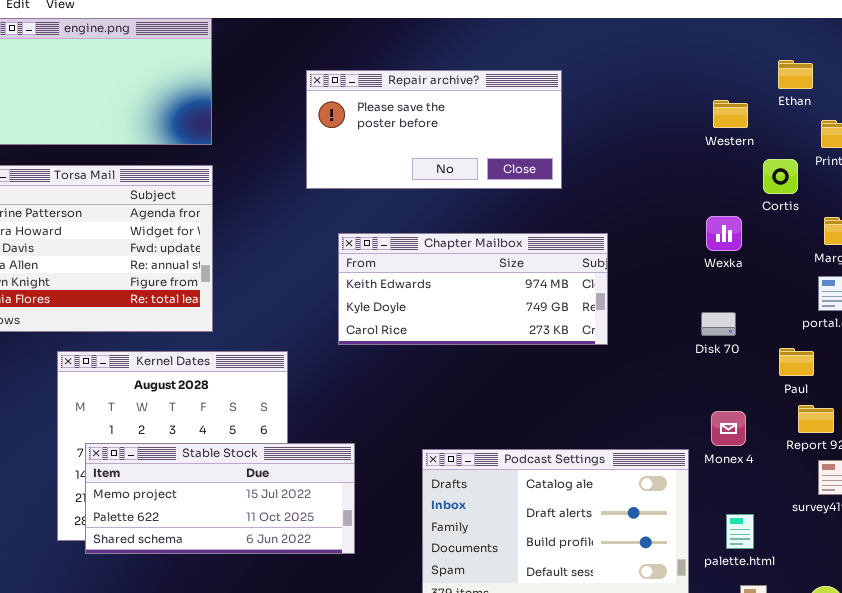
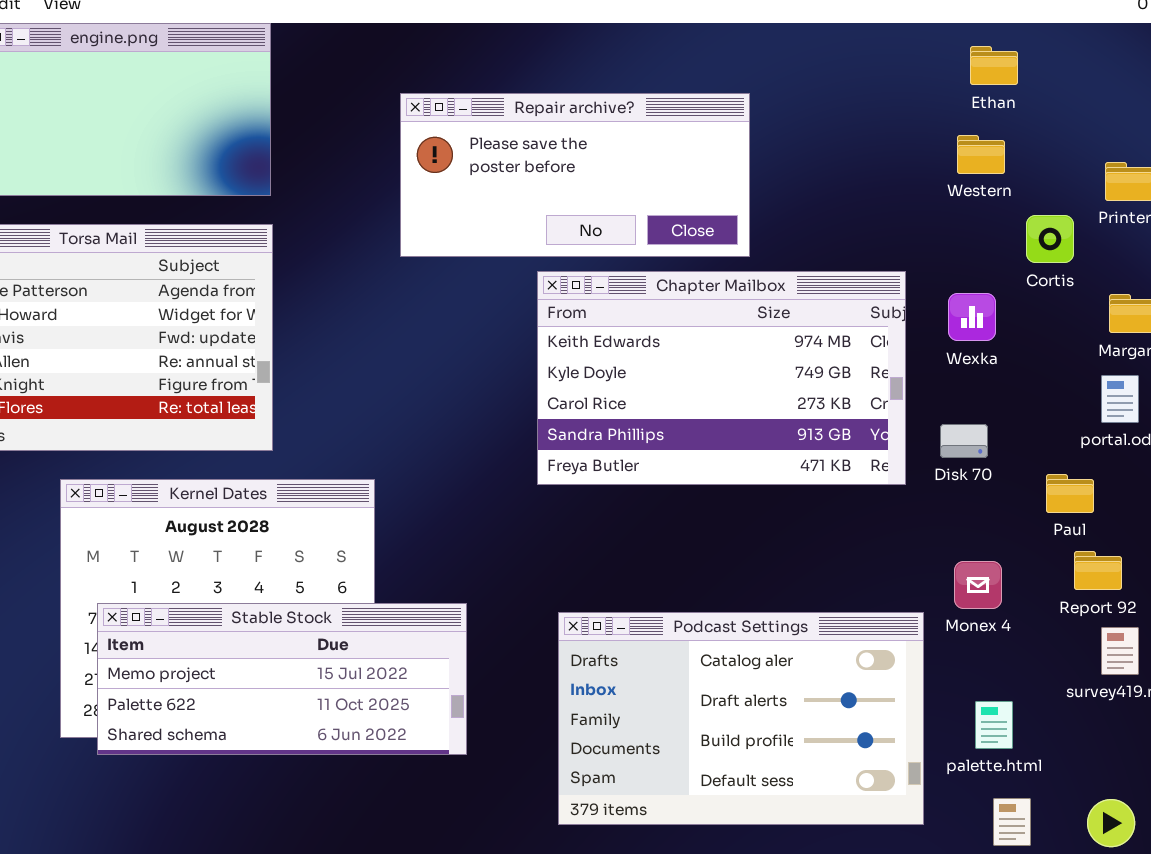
Ethan: [778,60,813,89] -> [970,46,1018,85], moved
Chapter Mailbox: [338,233,608,345] -> [537,271,906,485], moved, resized

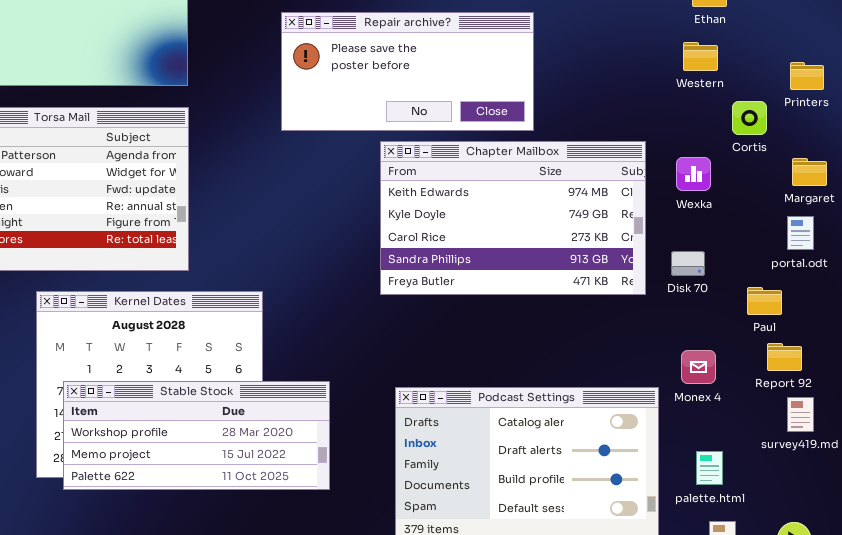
Stable Stock: [97,603,467,755] -> [63,381,330,490], scrolled up 1 row

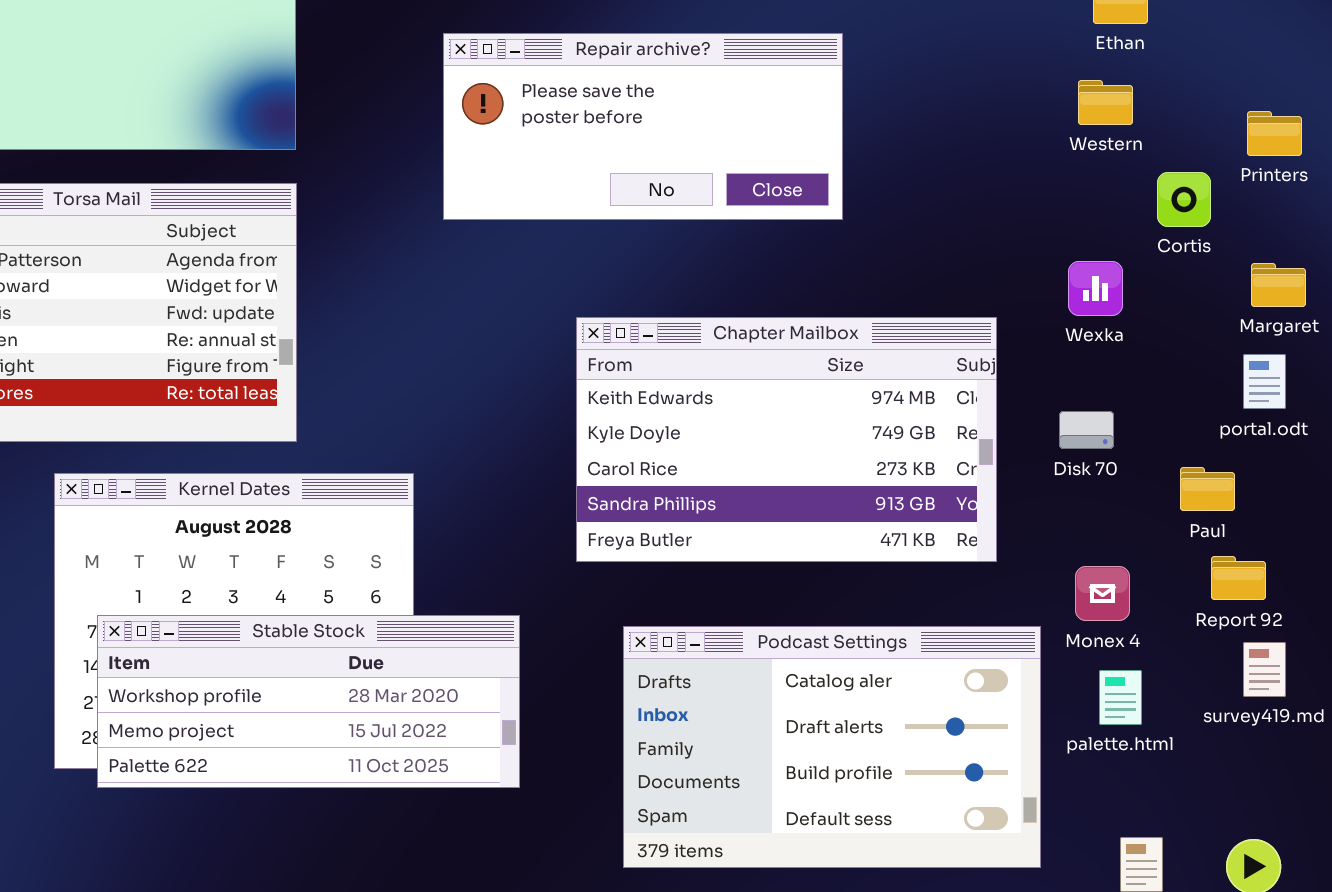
Chapter Mailbox: [380,141,646,295] -> [576,317,997,562], moved
palette.html: [696,451,723,485] -> [1099,670,1142,725], moved

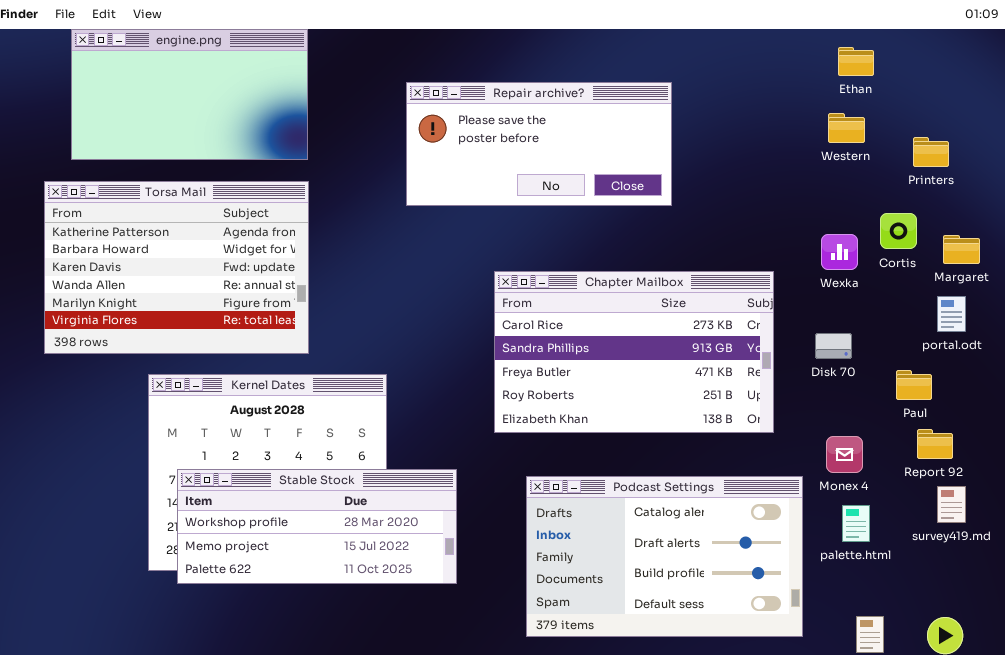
Printers: [1247,111,1302,156] -> [913,137,949,167], moved
Cortis: [1157,172,1211,227] -> [880,213,917,249], moved
Chapter Mailbox: [576,317,997,562] -> [494,271,774,433], scrolled down 2 rows

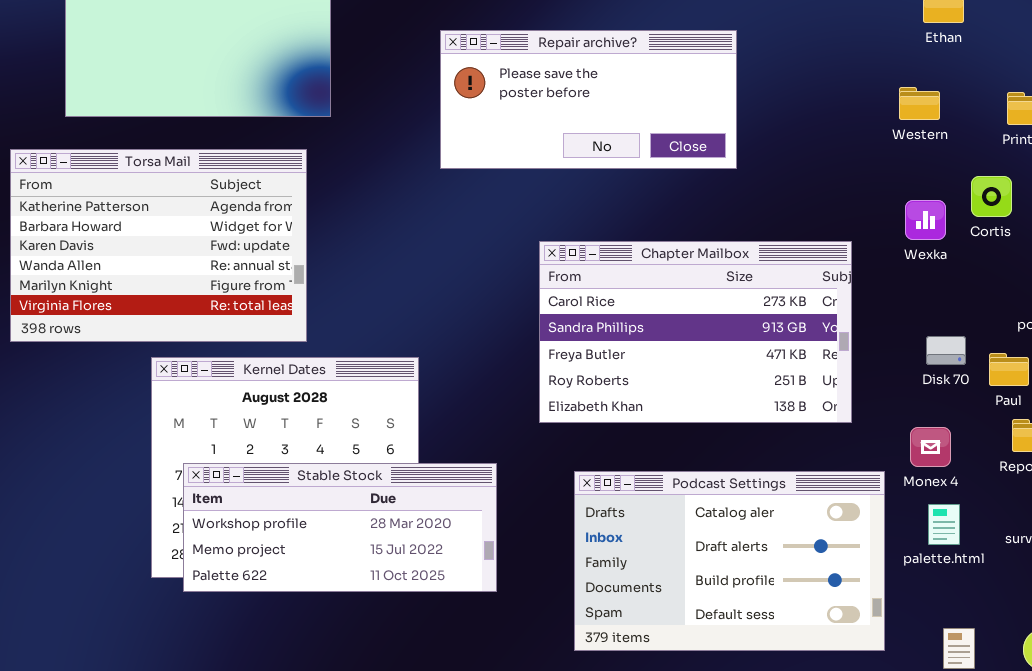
Western: [828,113,865,143] -> [899,87,940,120], moved
Torsa Mail: [44,181,309,354] -> [10,149,307,342], moved
Disk 70: [815,333,852,359] -> [926,336,966,365], moved

